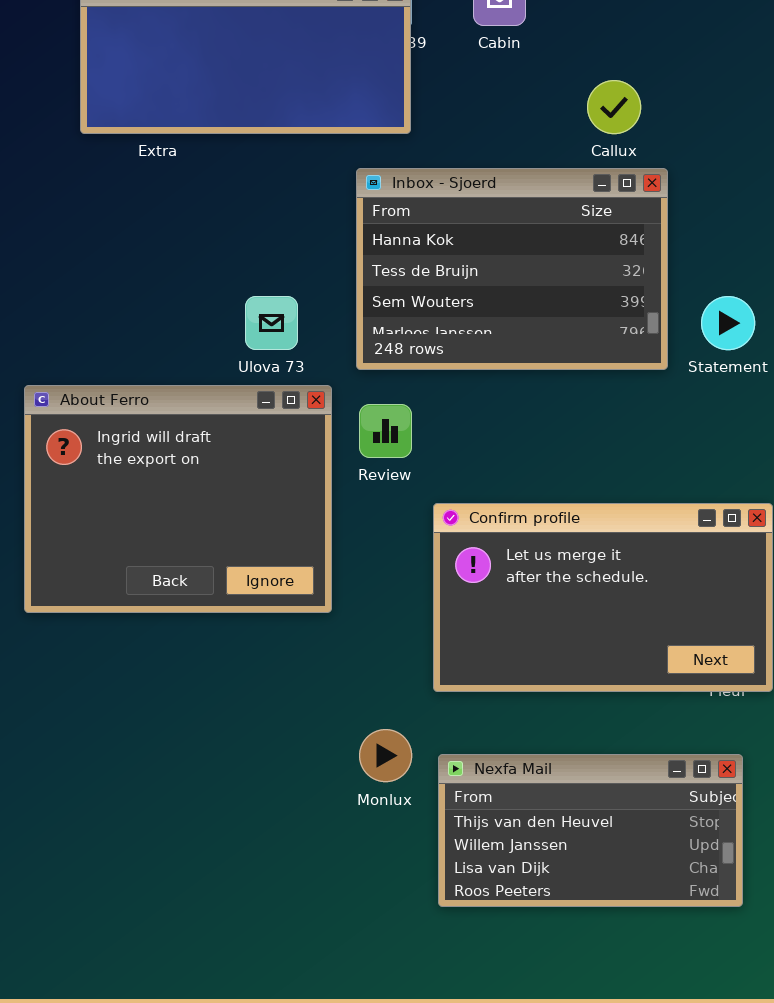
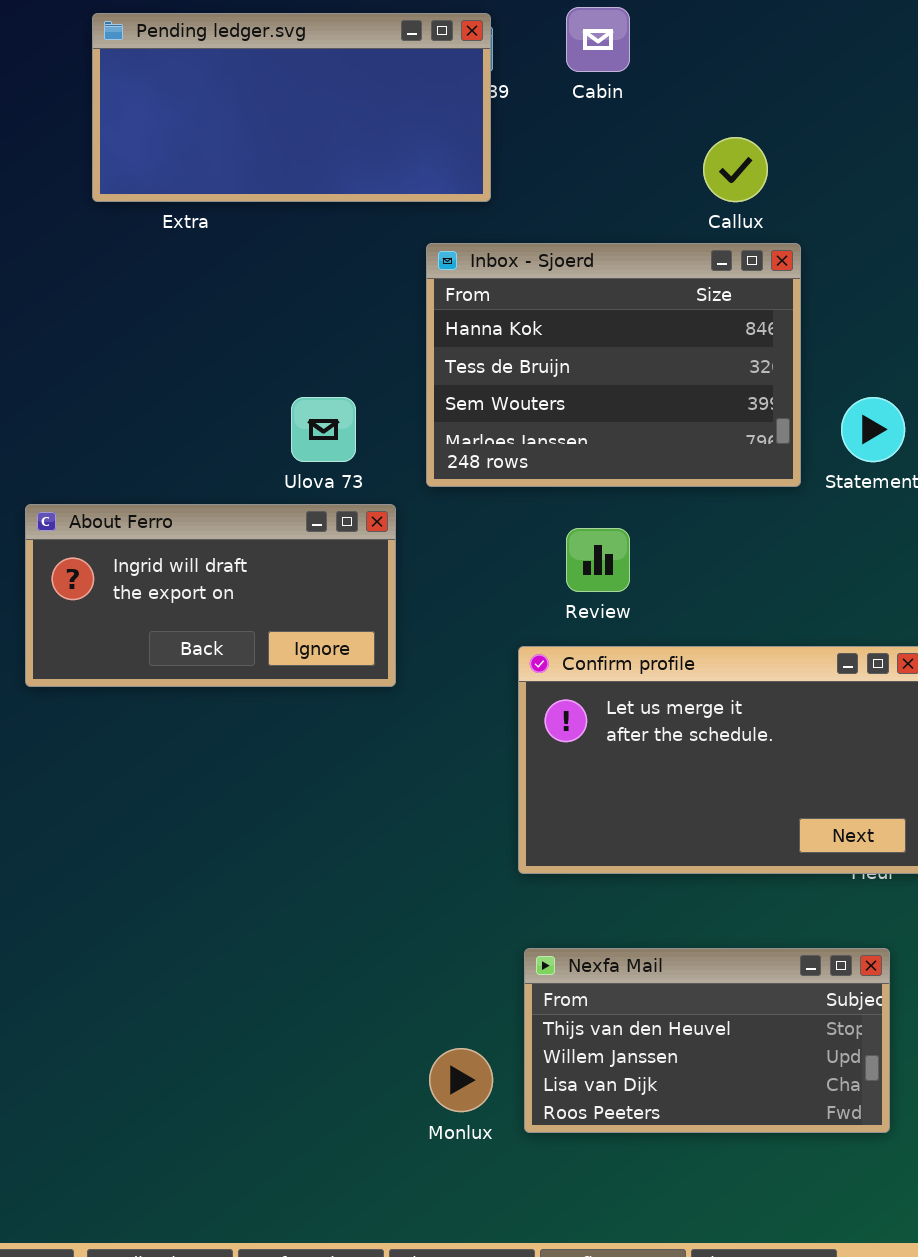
About Ferro: [24,385,332,613] -> [25,504,396,687], resized
Review: [359,404,412,458] -> [566,528,630,592], moved
Monlux: [359,729,412,782] -> [429,1048,493,1112], moved

